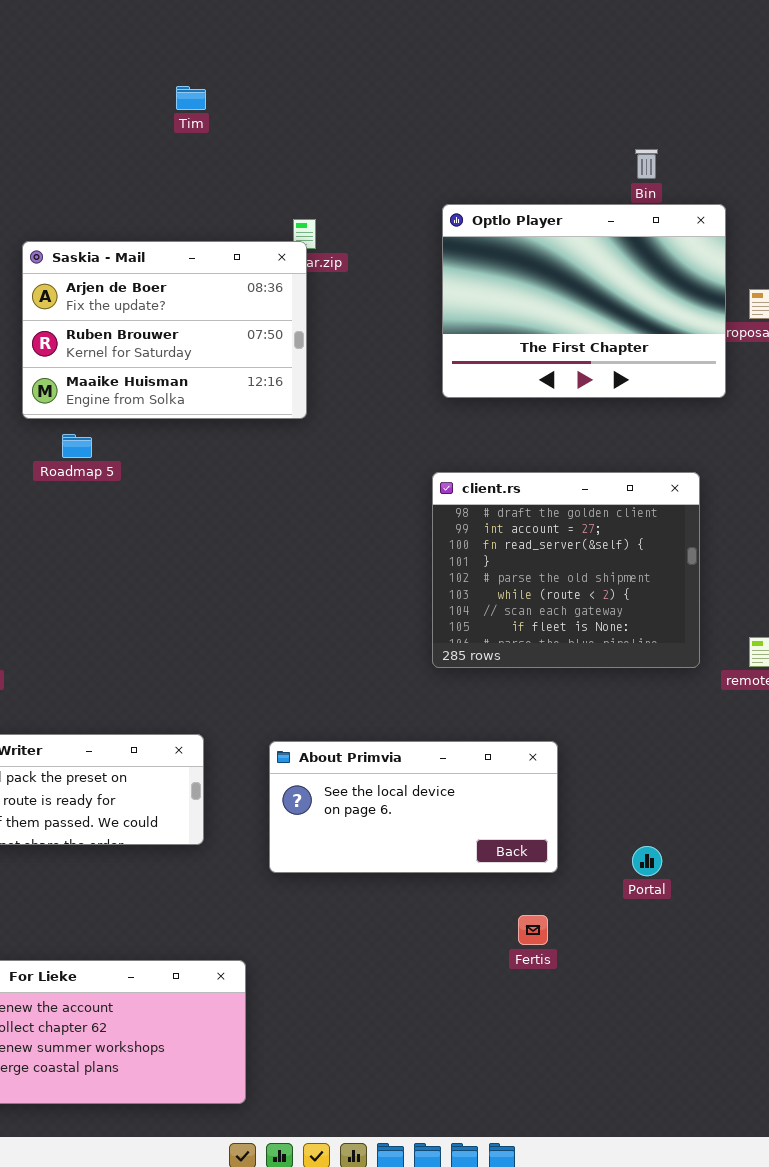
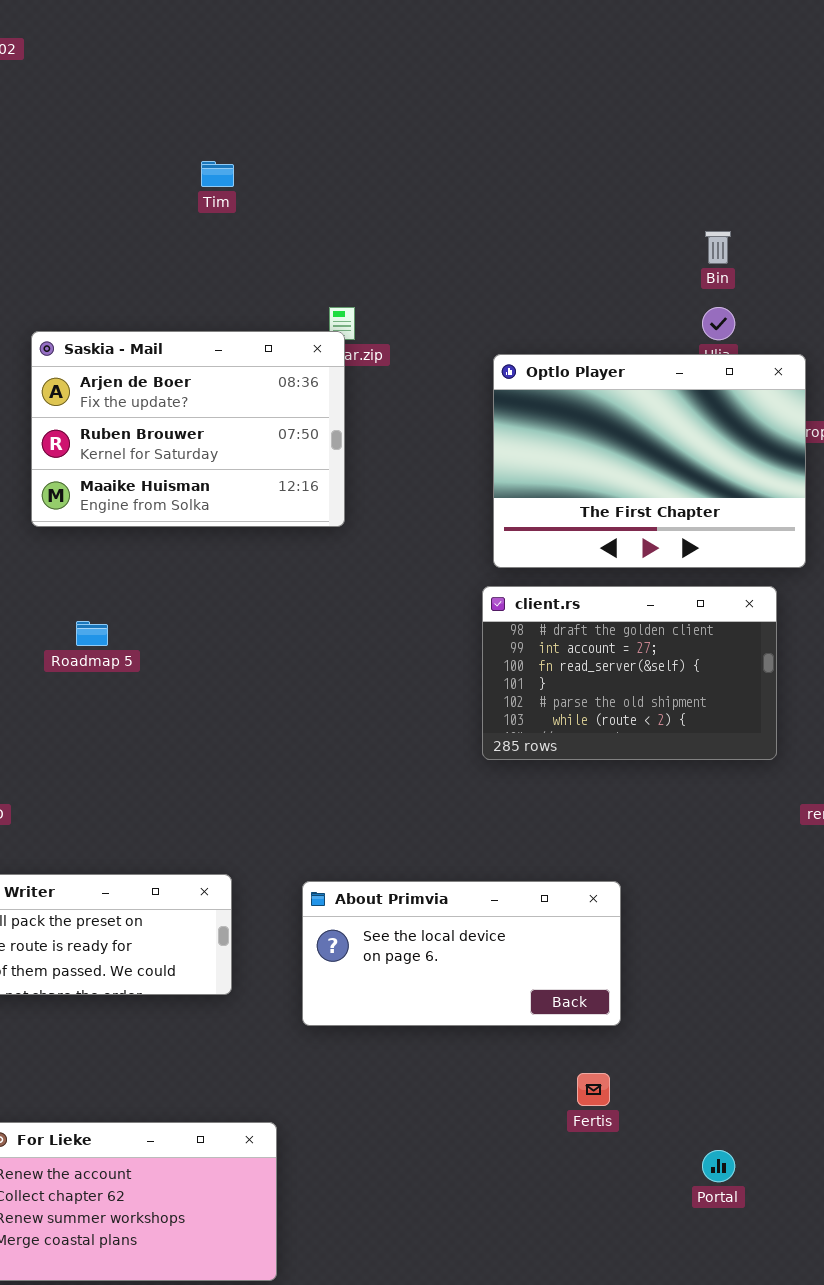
Optlo Player: [442,204,726,398] -> [493,354,806,568], moved
Roadmap 5: [62,434,92,458] -> [76,621,108,646], moved
client.rs: [432,472,700,668] -> [482,586,777,760], resized
Portal: [632,846,662,876] -> [702,1150,735,1182], moved

